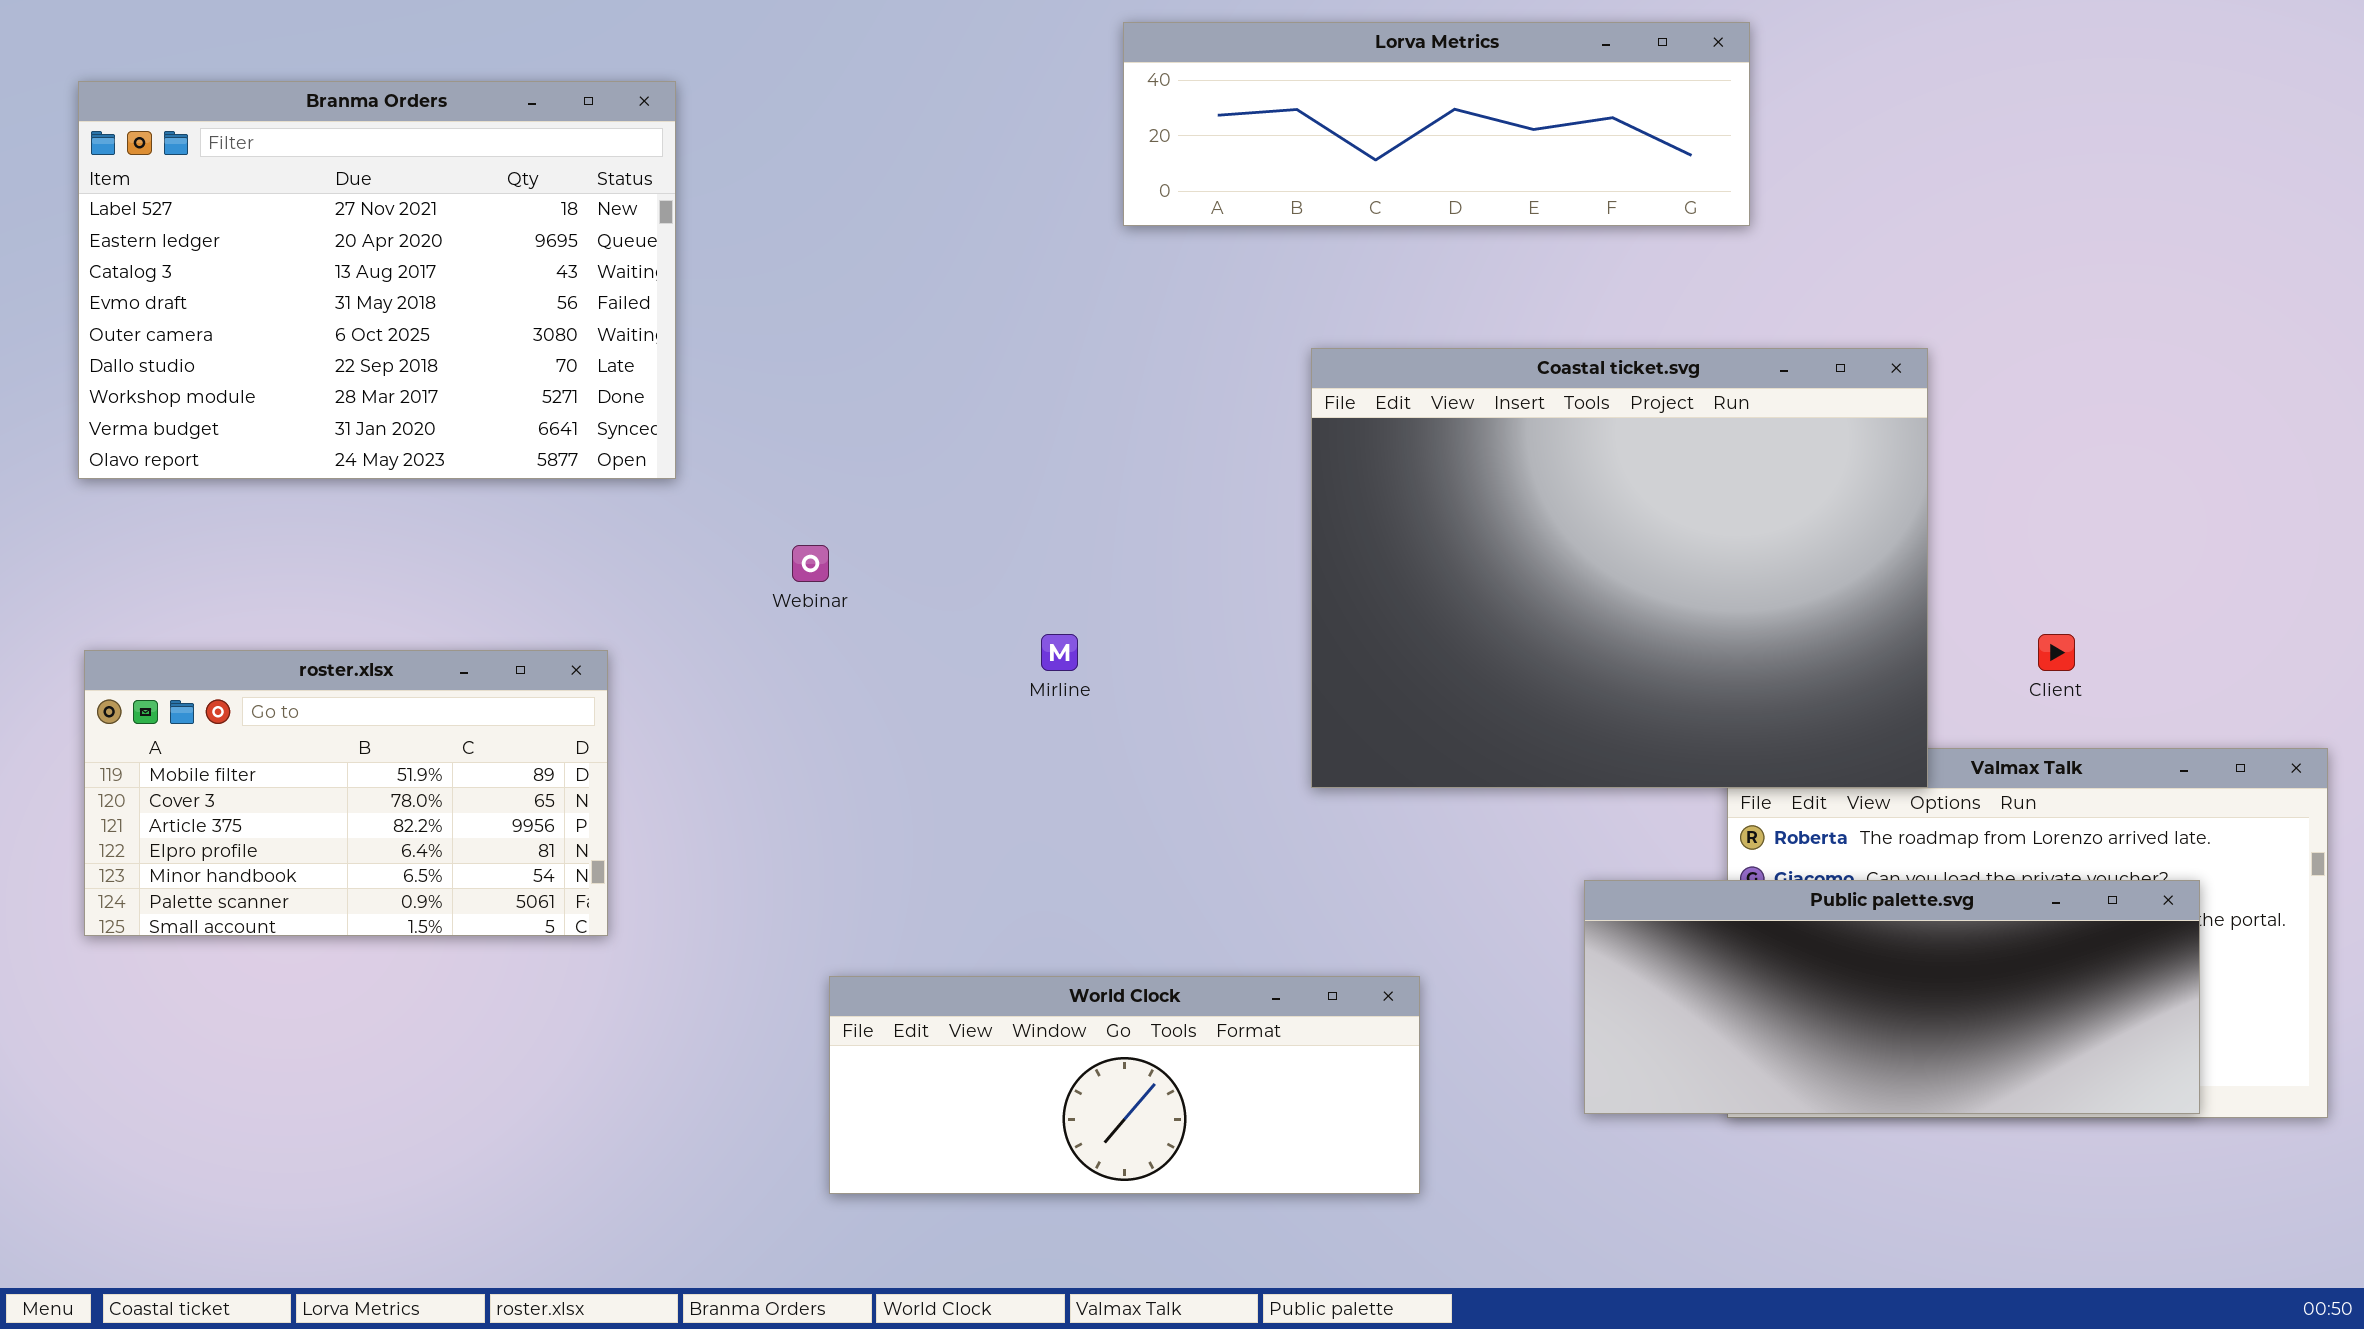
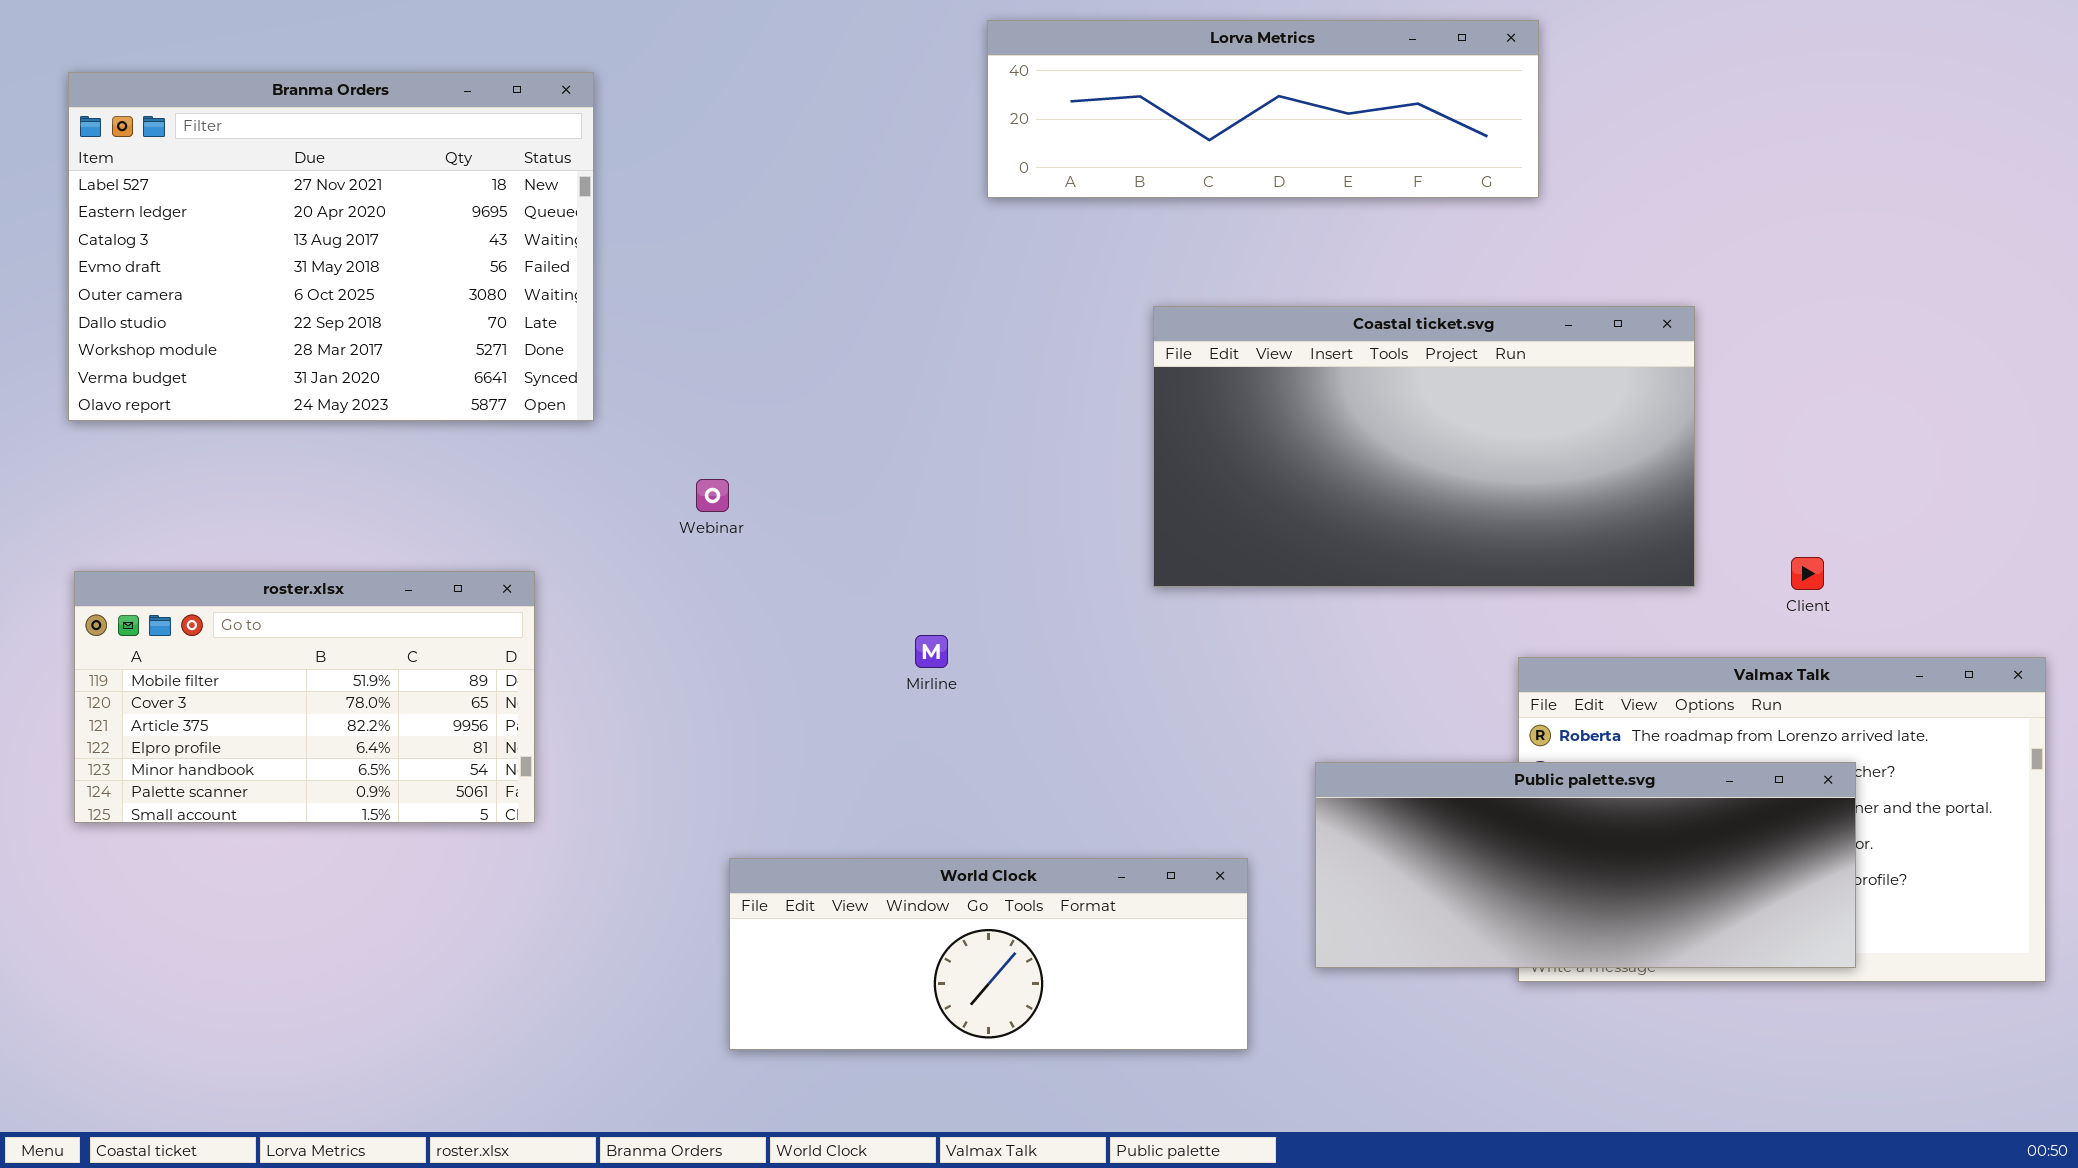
Coastal ticket.svg: [1311,348,1928,788] -> [1153,306,1695,587], resized
Mirline: [1041,634,1078,671] -> [915,635,948,668], moved
Public palette.svg: [1584,880,2200,1114] -> [1315,762,1856,968], moved

